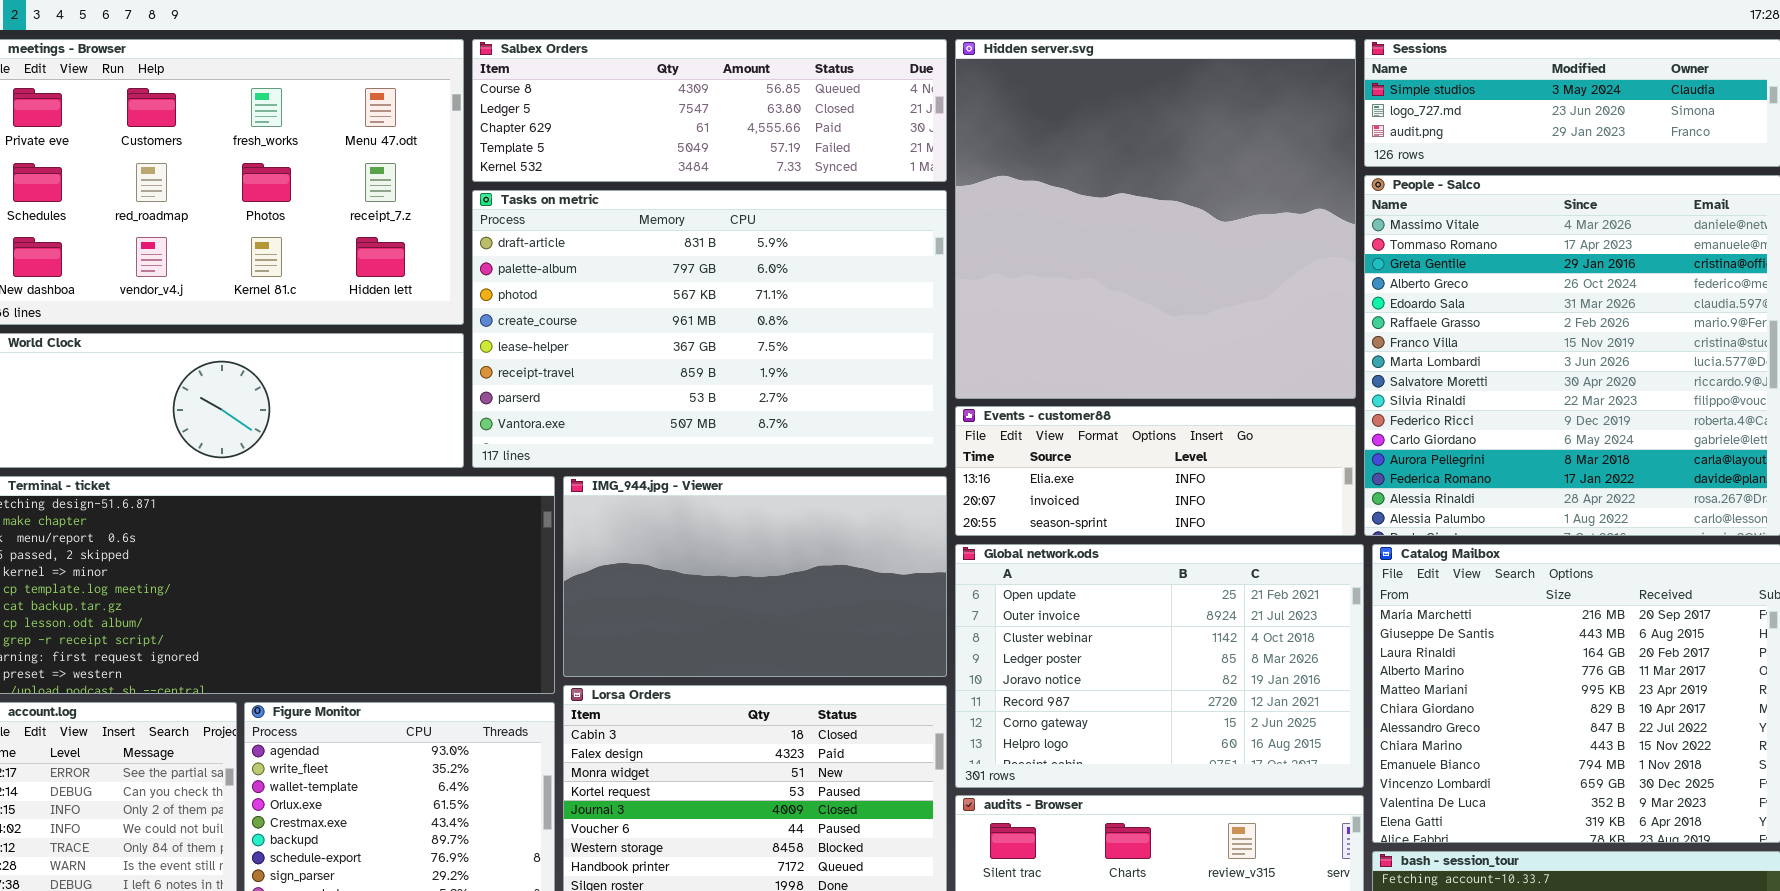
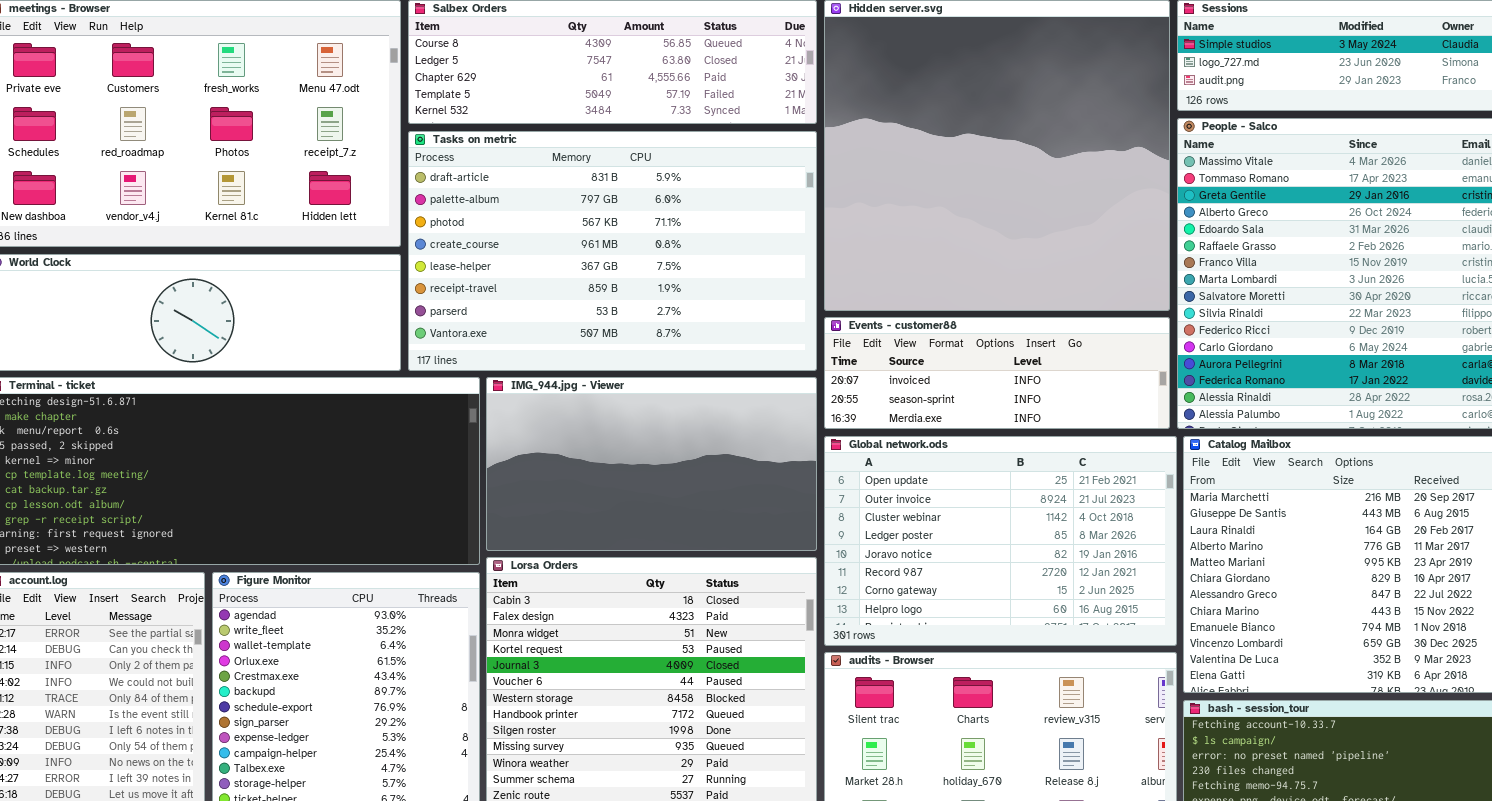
Events - customer88: [955,406,1356,536] -> [824,317,1170,429], scrolled down 1 row

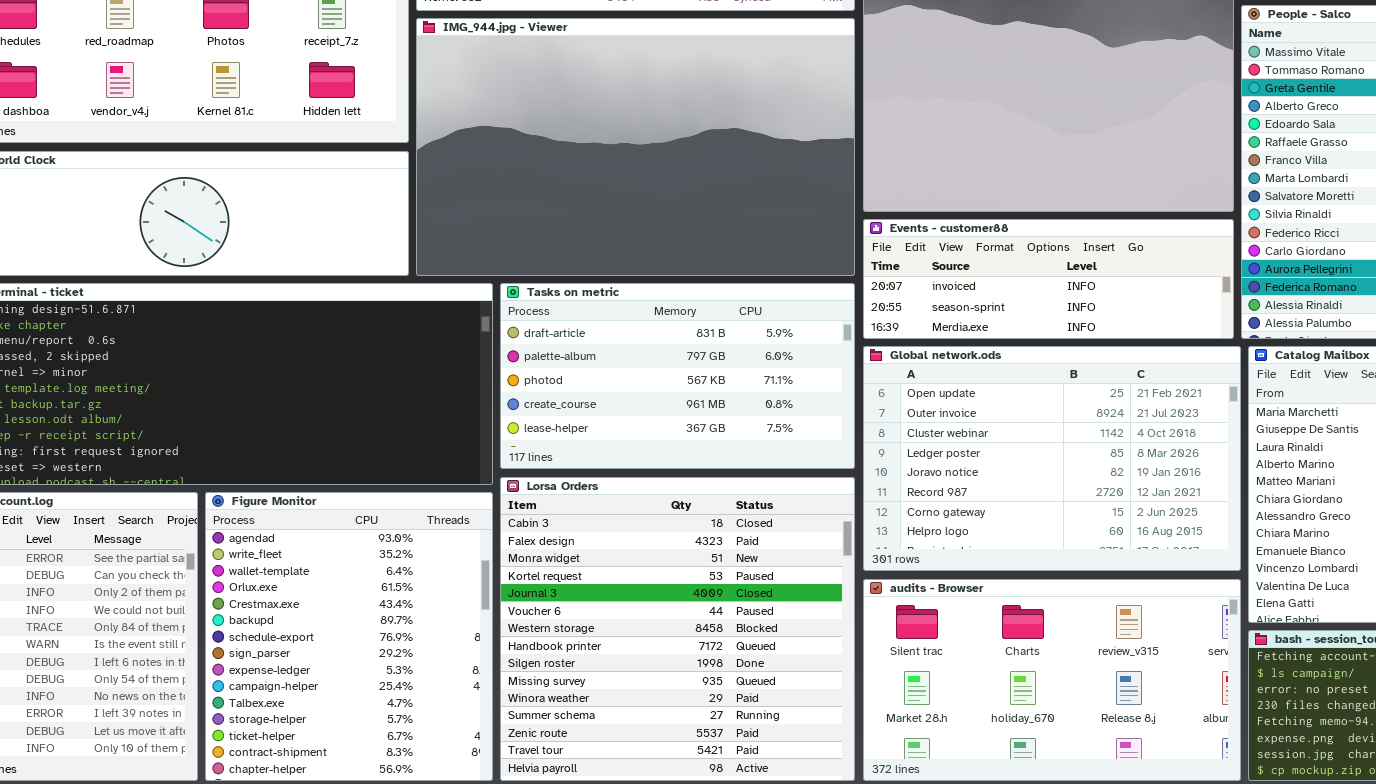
Tasks on metric: [408,131,817,371] -> [500,283,855,469], moved, resized
IMG_944.jpg - Viewer: [486,377,817,551] -> [416,18,855,276], moved, resized

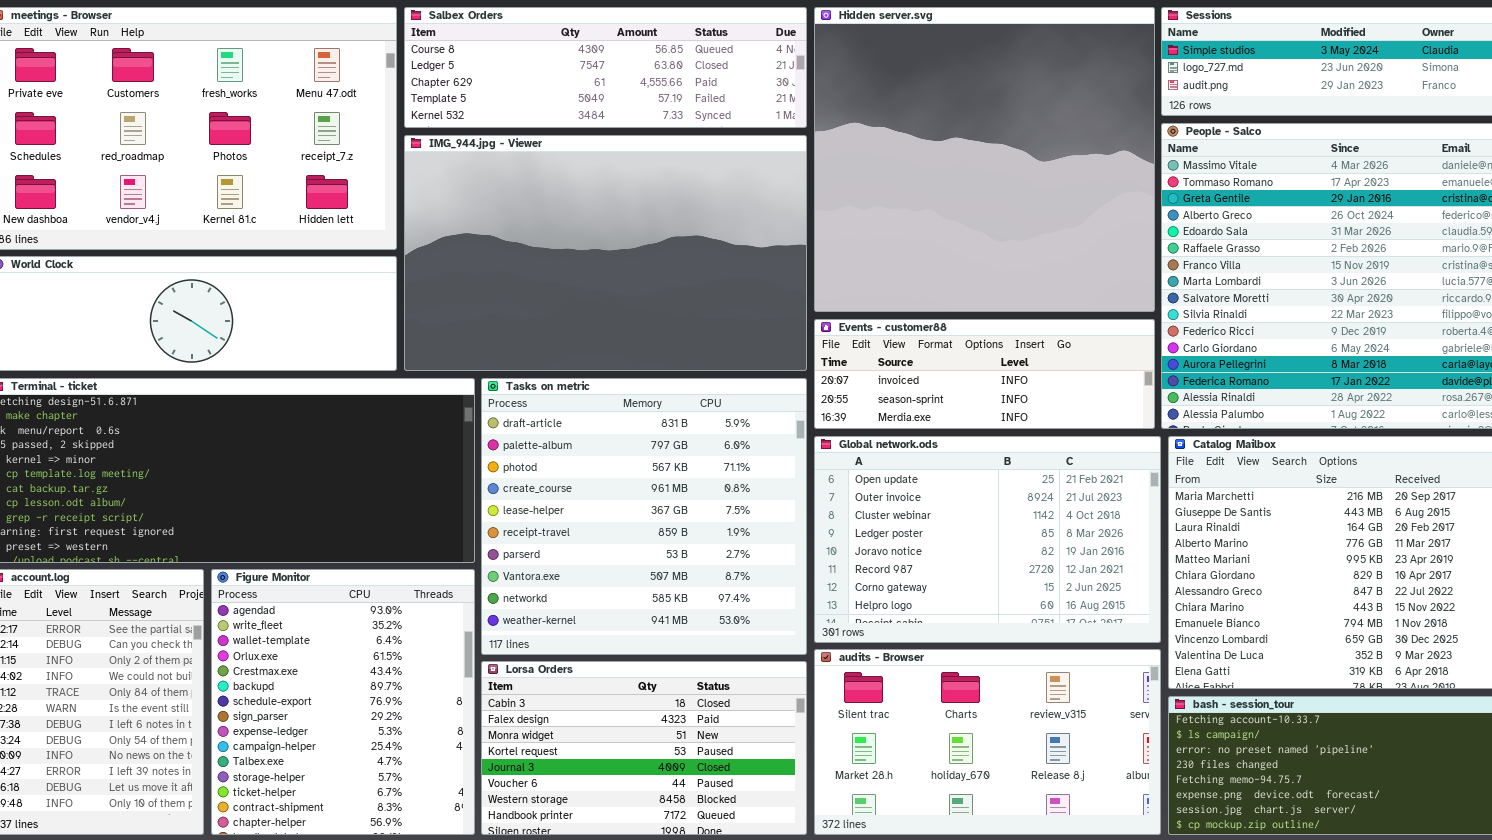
Tasks on metric: [500,283,855,469] -> [481,378,807,655], resized
Lorsa Orders: [500,477,855,781] -> [481,661,807,835], resized

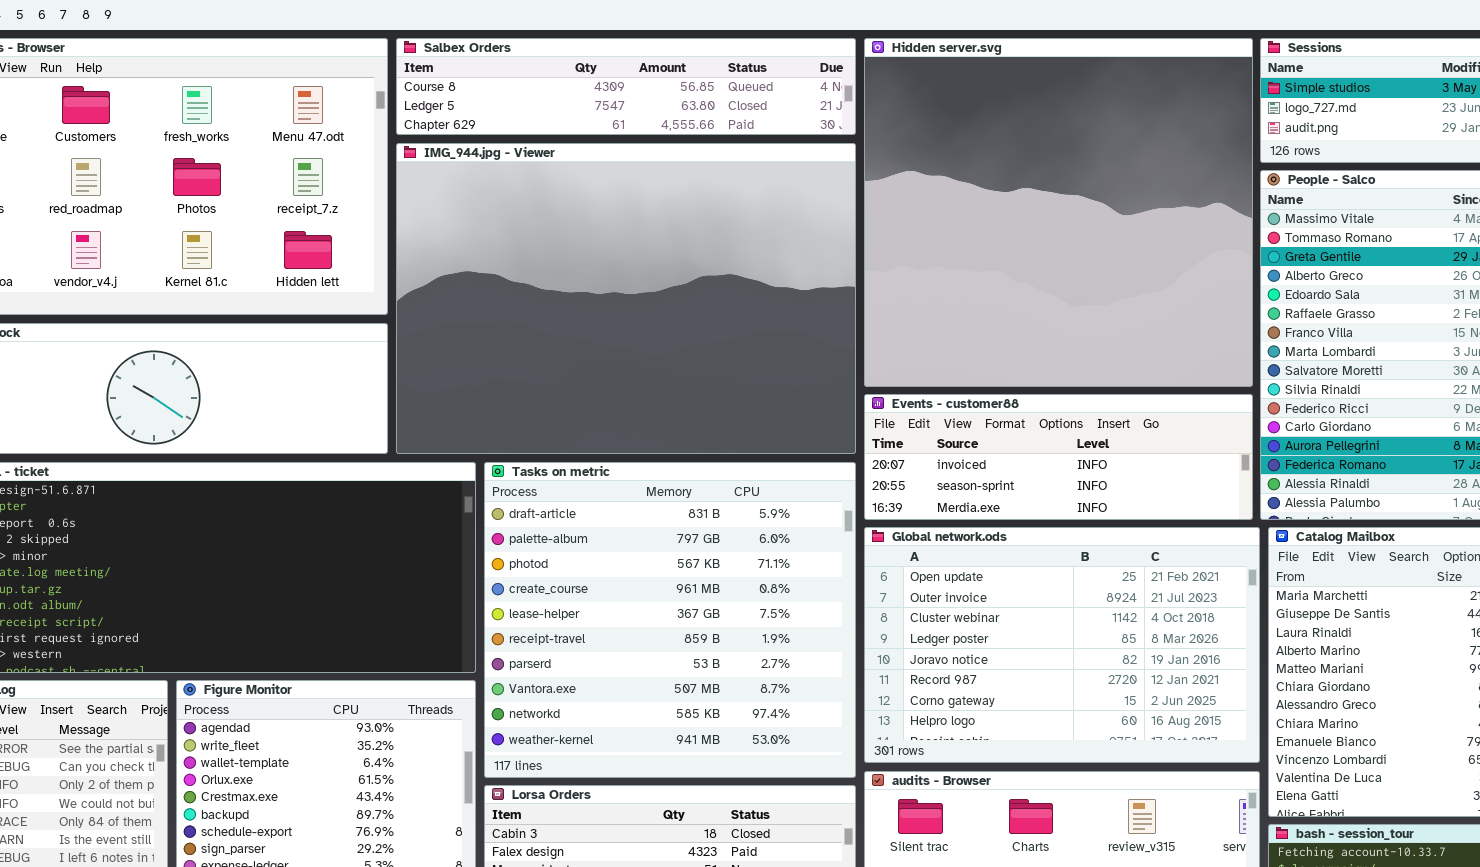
Salbex Orders: [404,7,807,128] -> [396,38,856,135], resized
IMG_944.jpg - Viewer: [404,135,807,371] -> [396,143,856,454], resized

